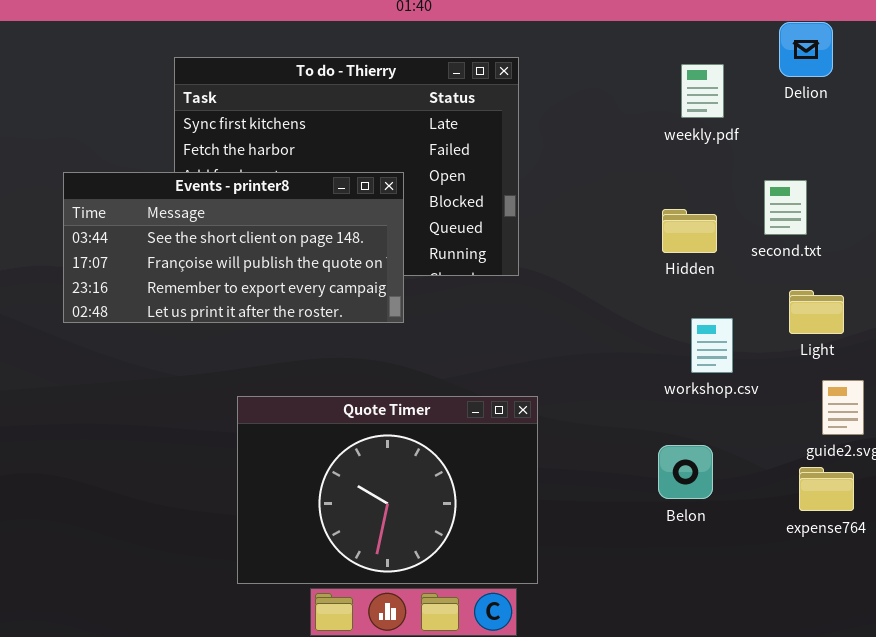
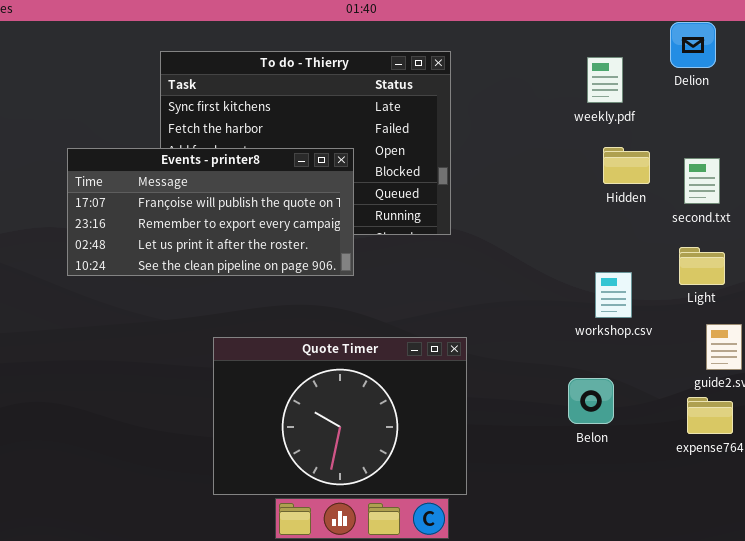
Events - printer8: [63,172,404,323] -> [67,148,354,276], scrolled down 1 row
second.txt: [764,180,807,235] -> [684,158,720,204], moved
Hidden: [662,209,717,253] -> [603,147,650,184], moved

